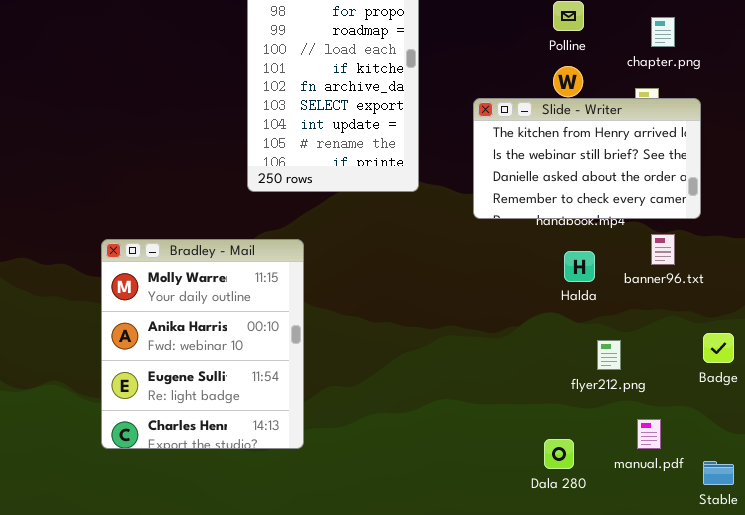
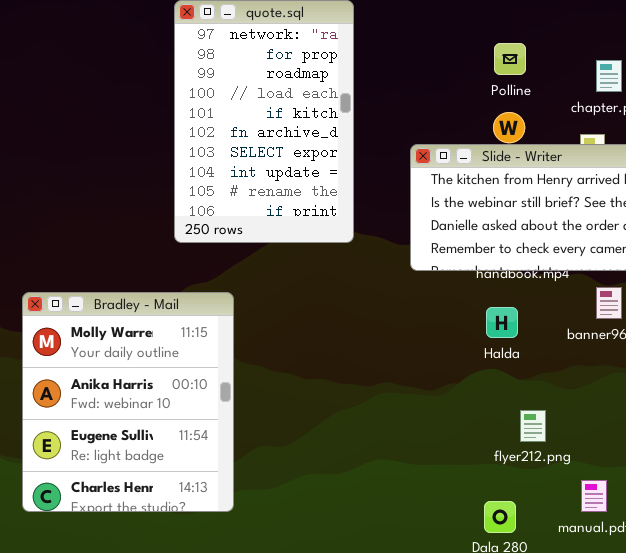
Halda: [564,251,595,282] -> [486,307,518,338], moved
flyer212.png: [597,340,621,370] -> [520,410,546,442], moved

